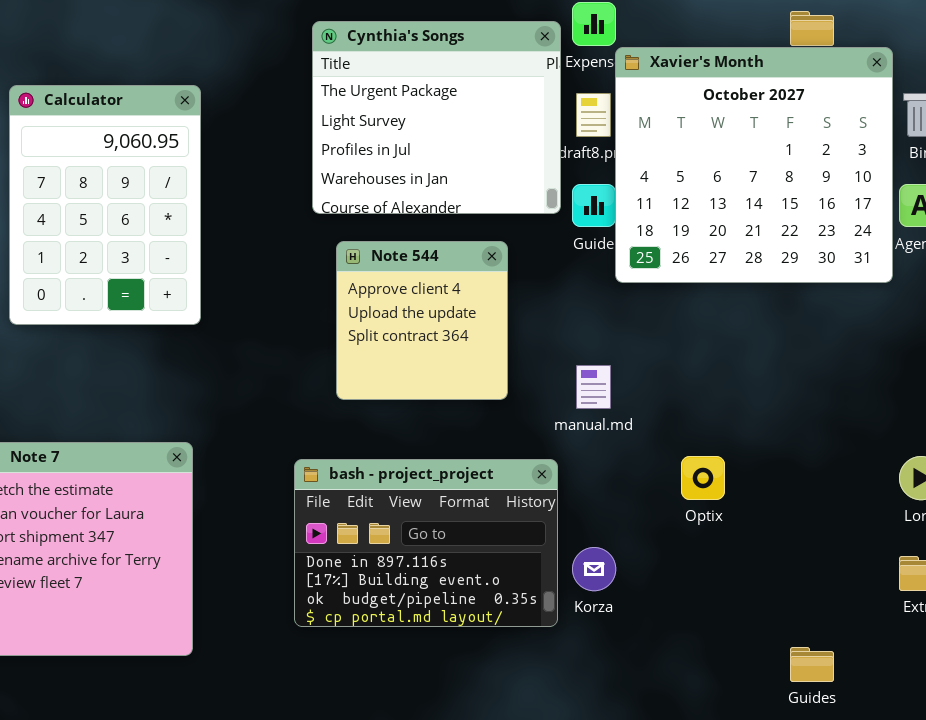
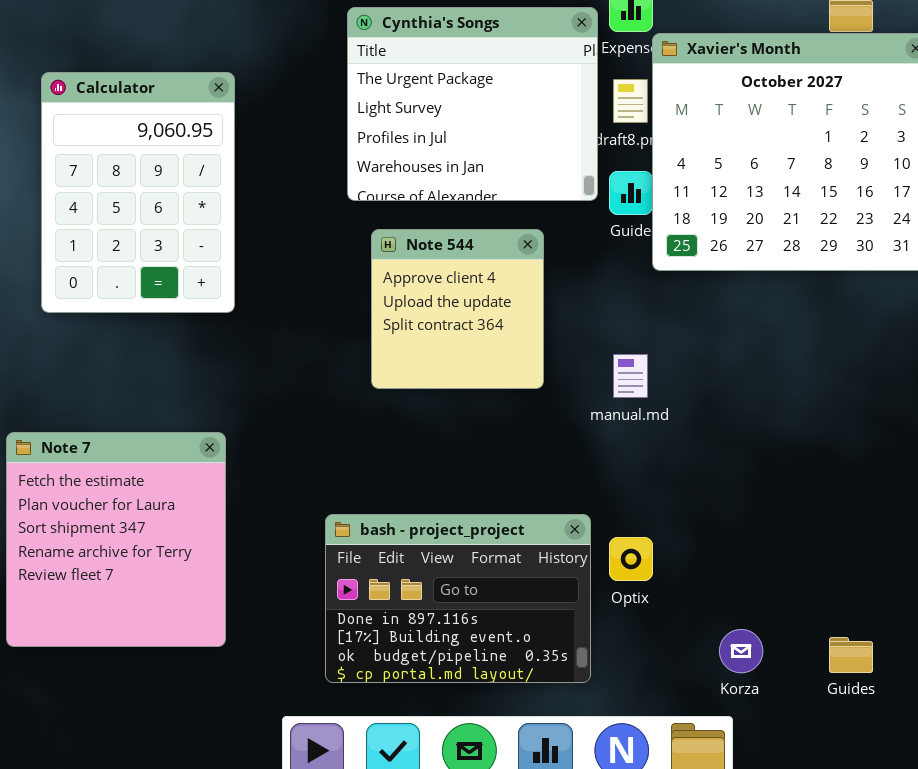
Optix: [681,456,725,500] -> [609,537,653,581], moved
bash - project_project: [294,459,558,627] -> [325,514,591,683], moved
Korza: [572,547,616,591] -> [719,629,763,673], moved

